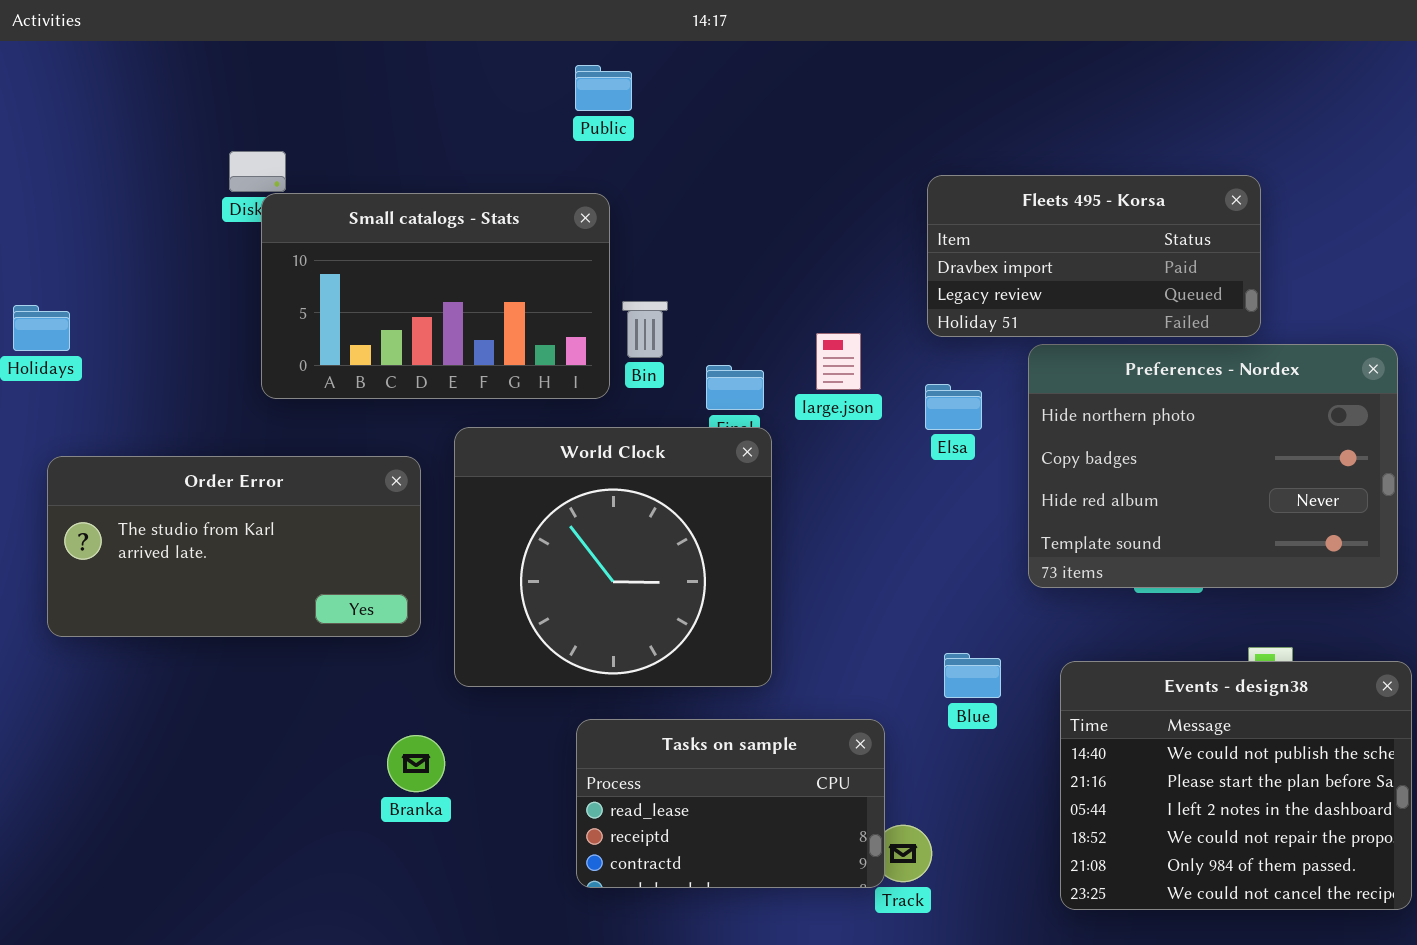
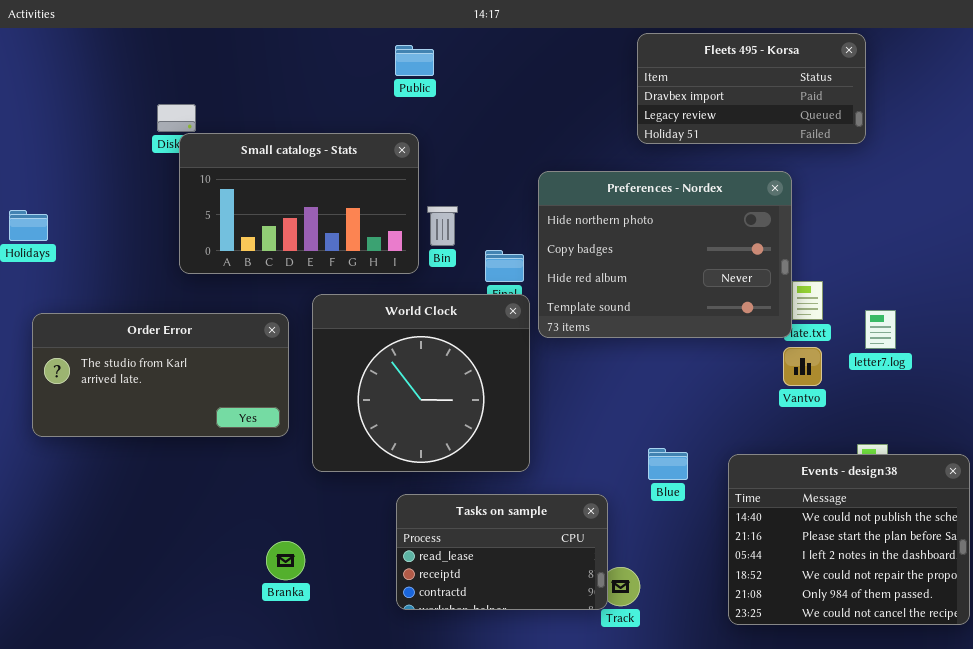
Fleets 495 - Korsa: [927,175,1261,337] -> [637,33,866,144], moved
Preferences - Nordex: [1028,344,1398,588] -> [538,171,792,338], moved
Branka: [387,735,445,792] -> [266,541,305,580], moved

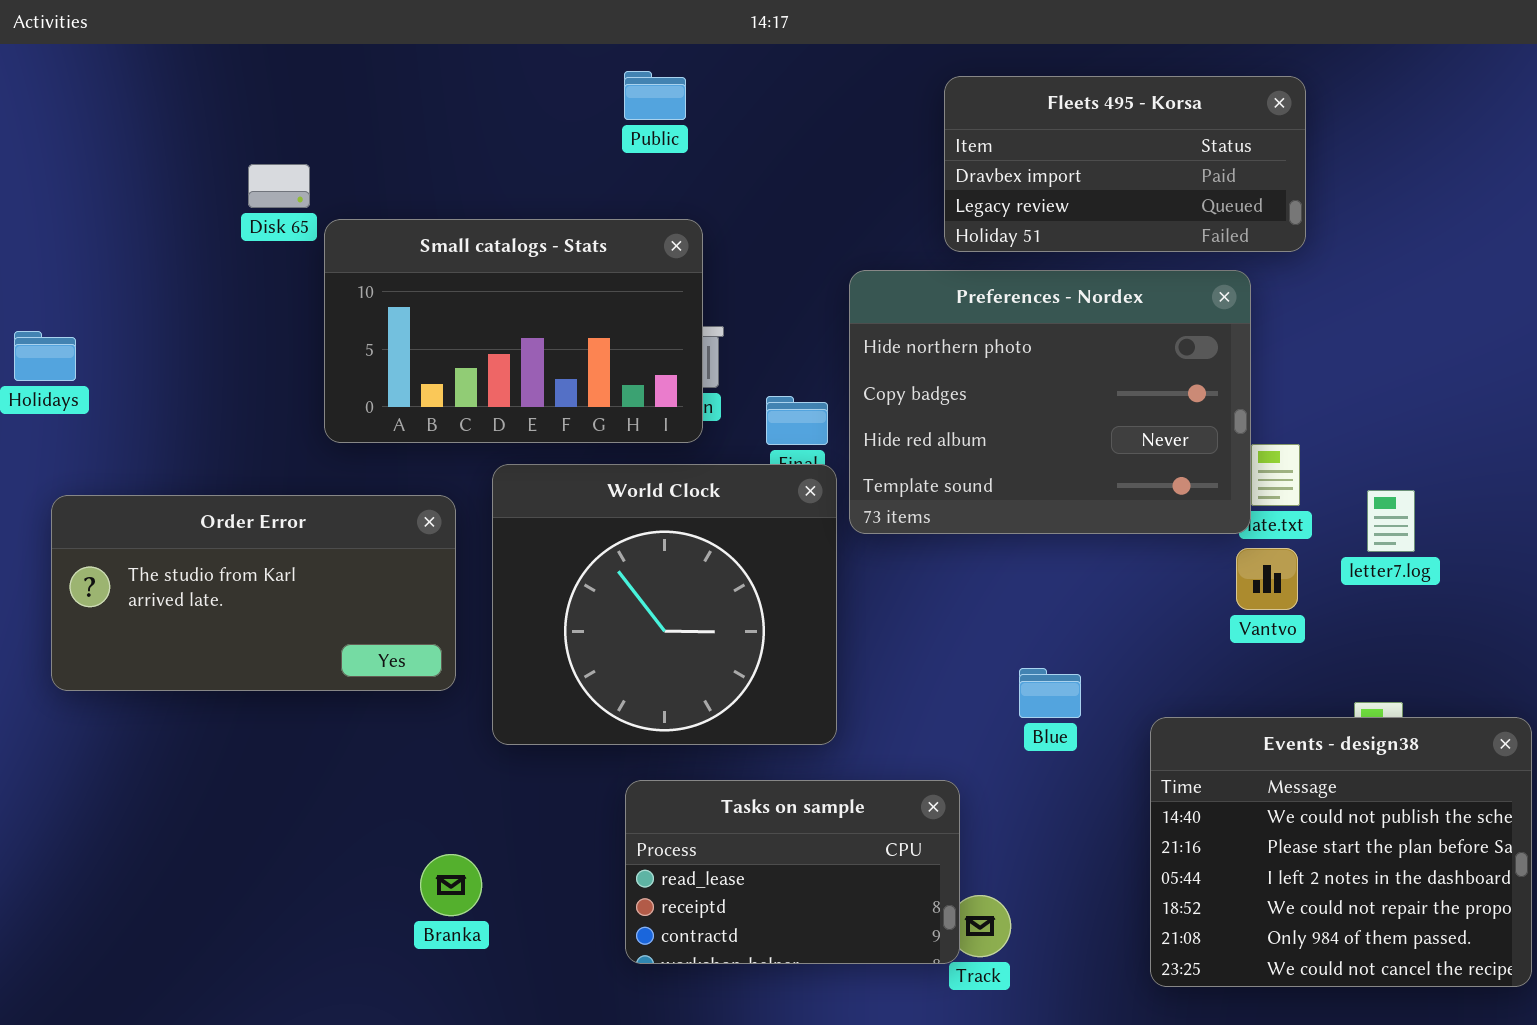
Fleets 495 - Korsa: [637,33,866,144] -> [944,76,1306,252], moved
Small catalogs - Stats: [179,133,419,274] -> [324,219,703,443], moved
Blue: [648,448,688,480] -> [1019,668,1081,718], moved

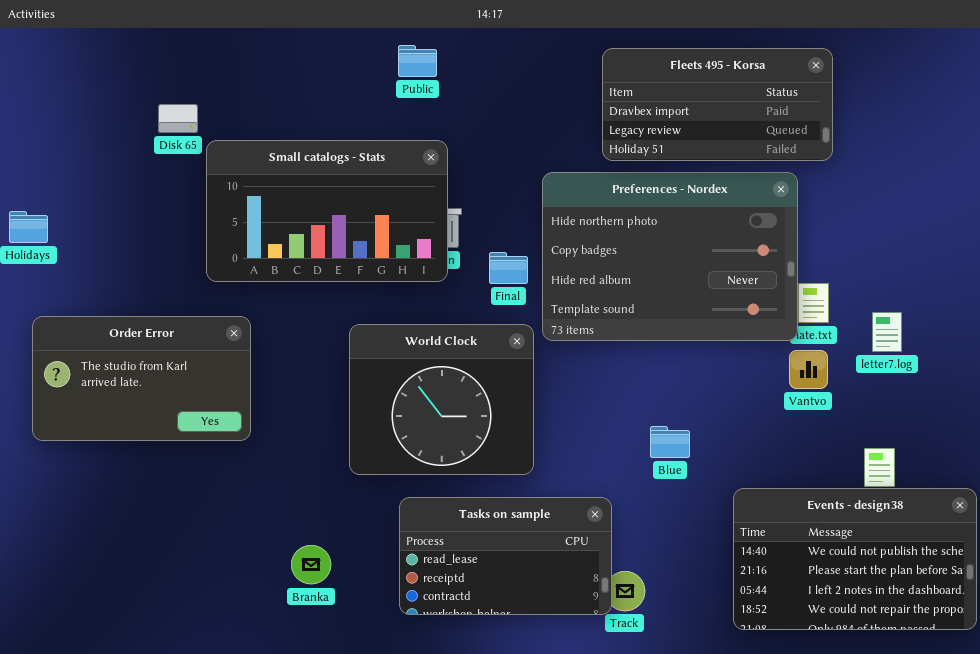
World Clock: [492,464,837,745] -> [349,324,534,475], resized
Order Error: [51,495,456,691] -> [32,316,251,441], resized
Events - design38: [1150,717,1532,987] -> [733,488,977,630], resized
Branka: [420,854,482,916] -> [291,545,331,584], moved

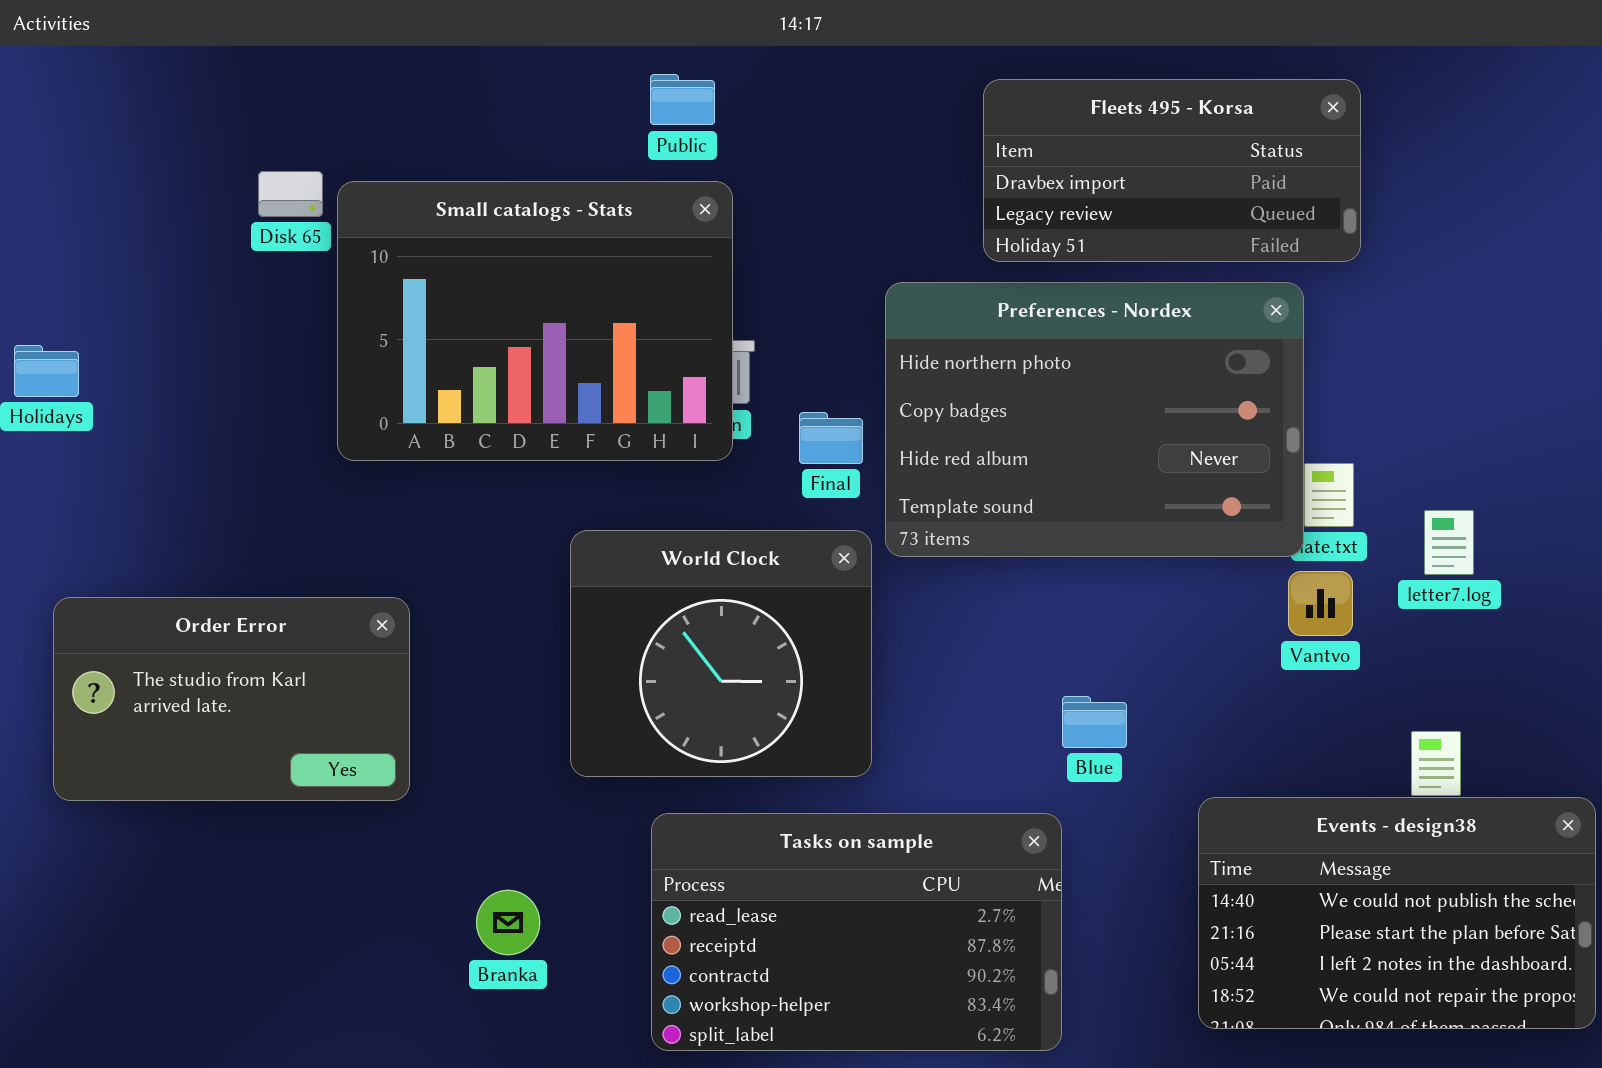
Small catalogs - Stats: [206,140,448,282] -> [337,181,733,461], resized
Order Error: [32,316,251,441] -> [53,597,410,801], moved
Tasks on sample: [399,497,612,615] -> [651,813,1062,1051], resized

